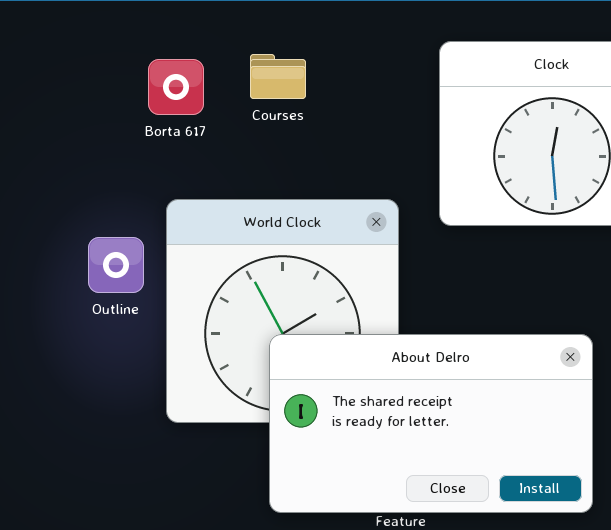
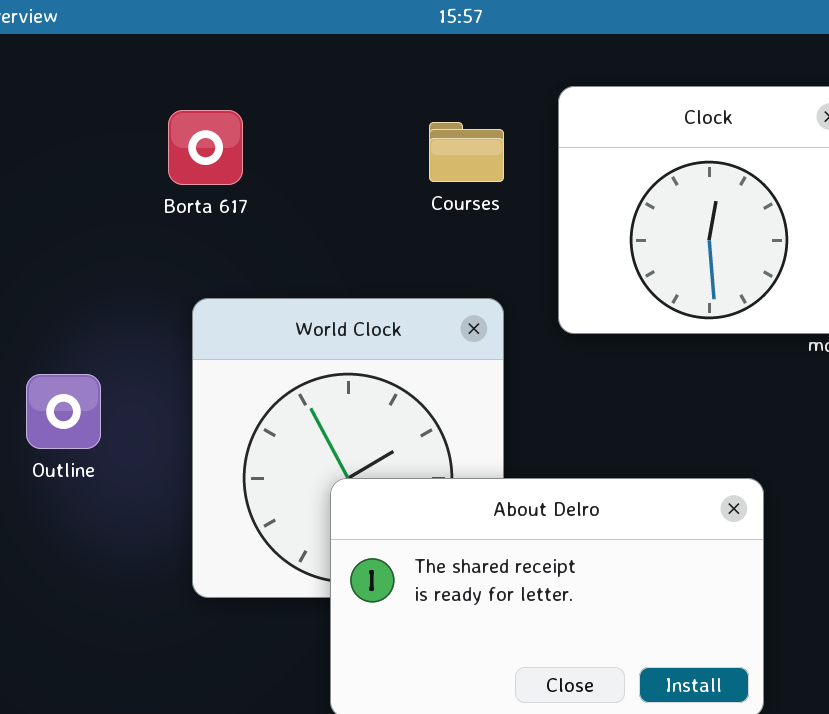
Courses: [250,54,306,99] -> [429,122,504,182], moved
Outline: [88,237,144,293] -> [26,374,101,449], moved

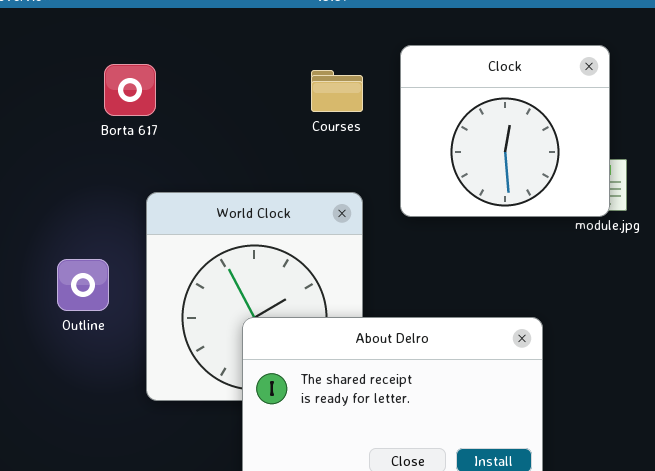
Borta 617: [168,110,243,185] -> [104,64,156,116], moved
Outline: [26,374,101,449] -> [57,259,109,311], moved

